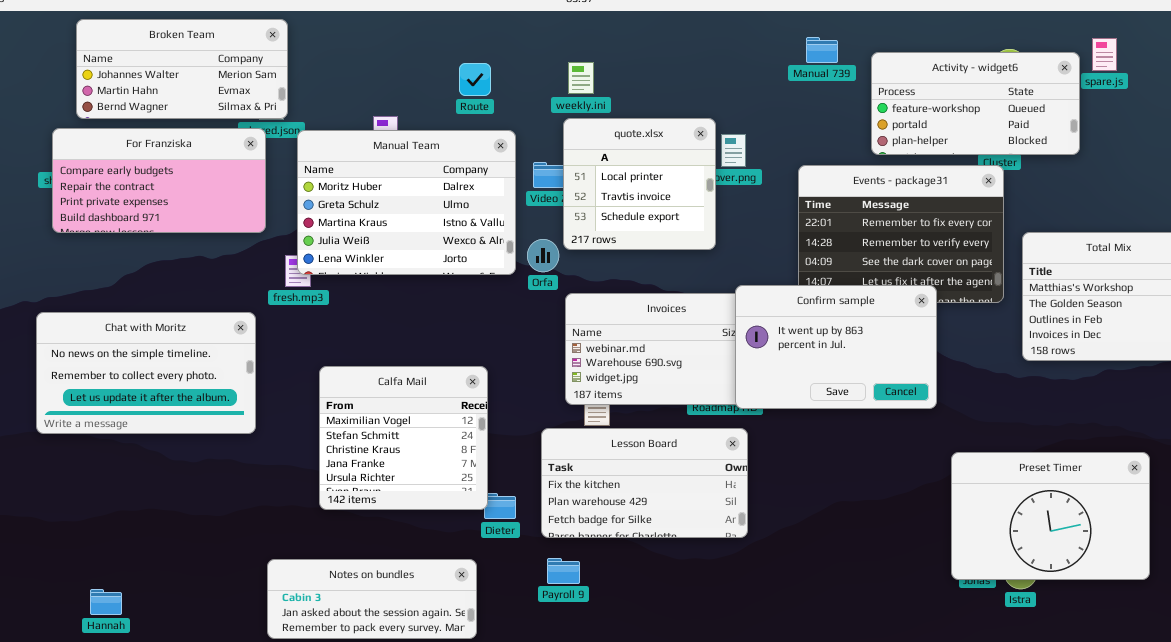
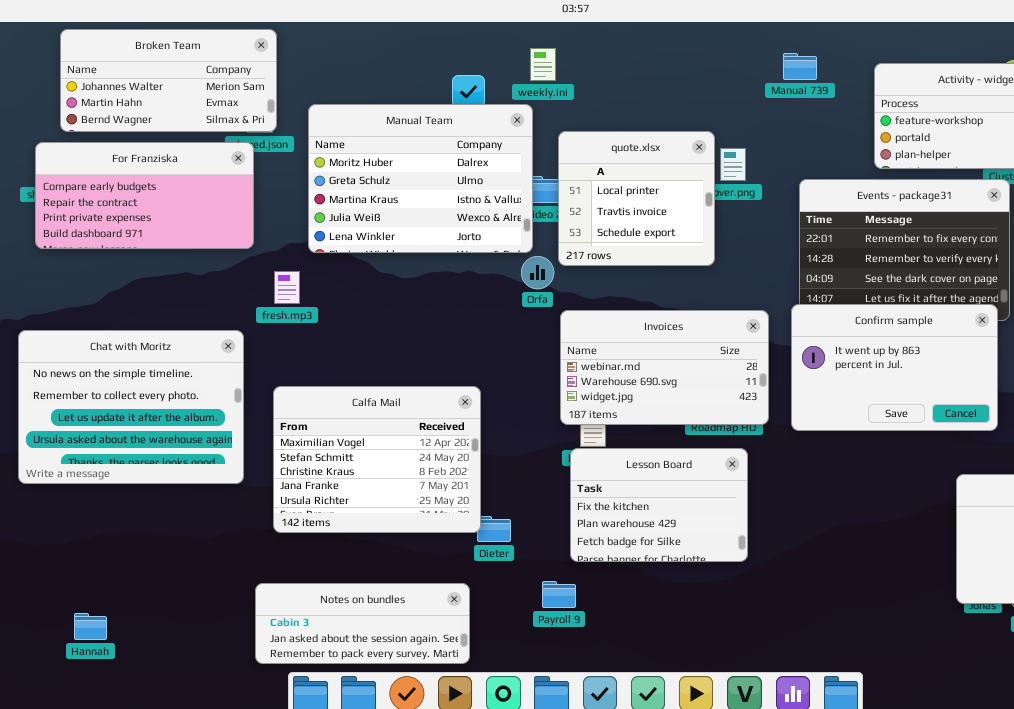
Manual 739: [806,37,838,63] -> [783,53,817,80], moved
weekly.ini: [568,62,594,94] -> [530,48,556,81], moved
Manual Team: [297,130,516,275] -> [308,104,533,253], moved
Confirm sample: [735,285,937,409] -> [791,304,998,431], moved
Chat with Moritz: [36,312,256,434] -> [18,330,244,484], resized
Calfa Mail: [319,366,488,510] -> [273,386,481,533], resized
Lesson Board: [541,428,748,538] -> [570,448,748,562], resized

